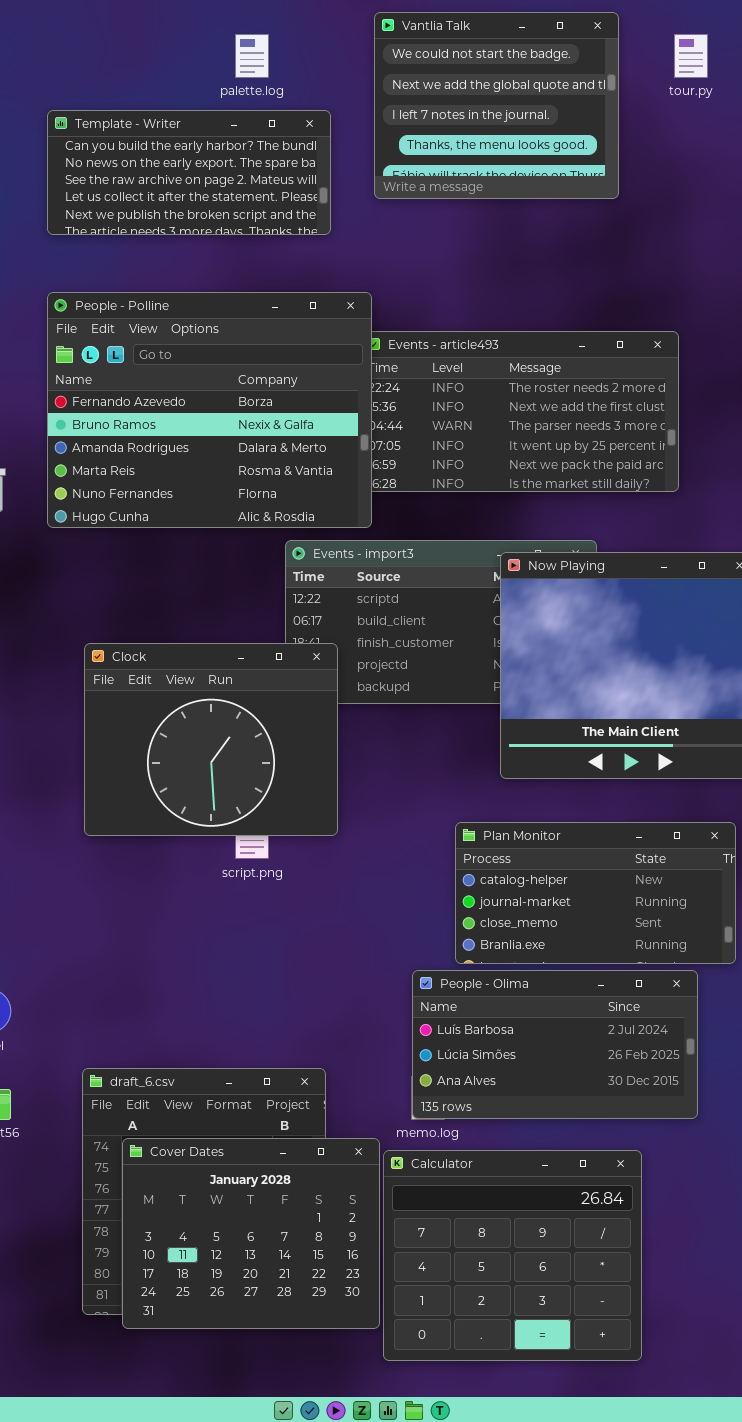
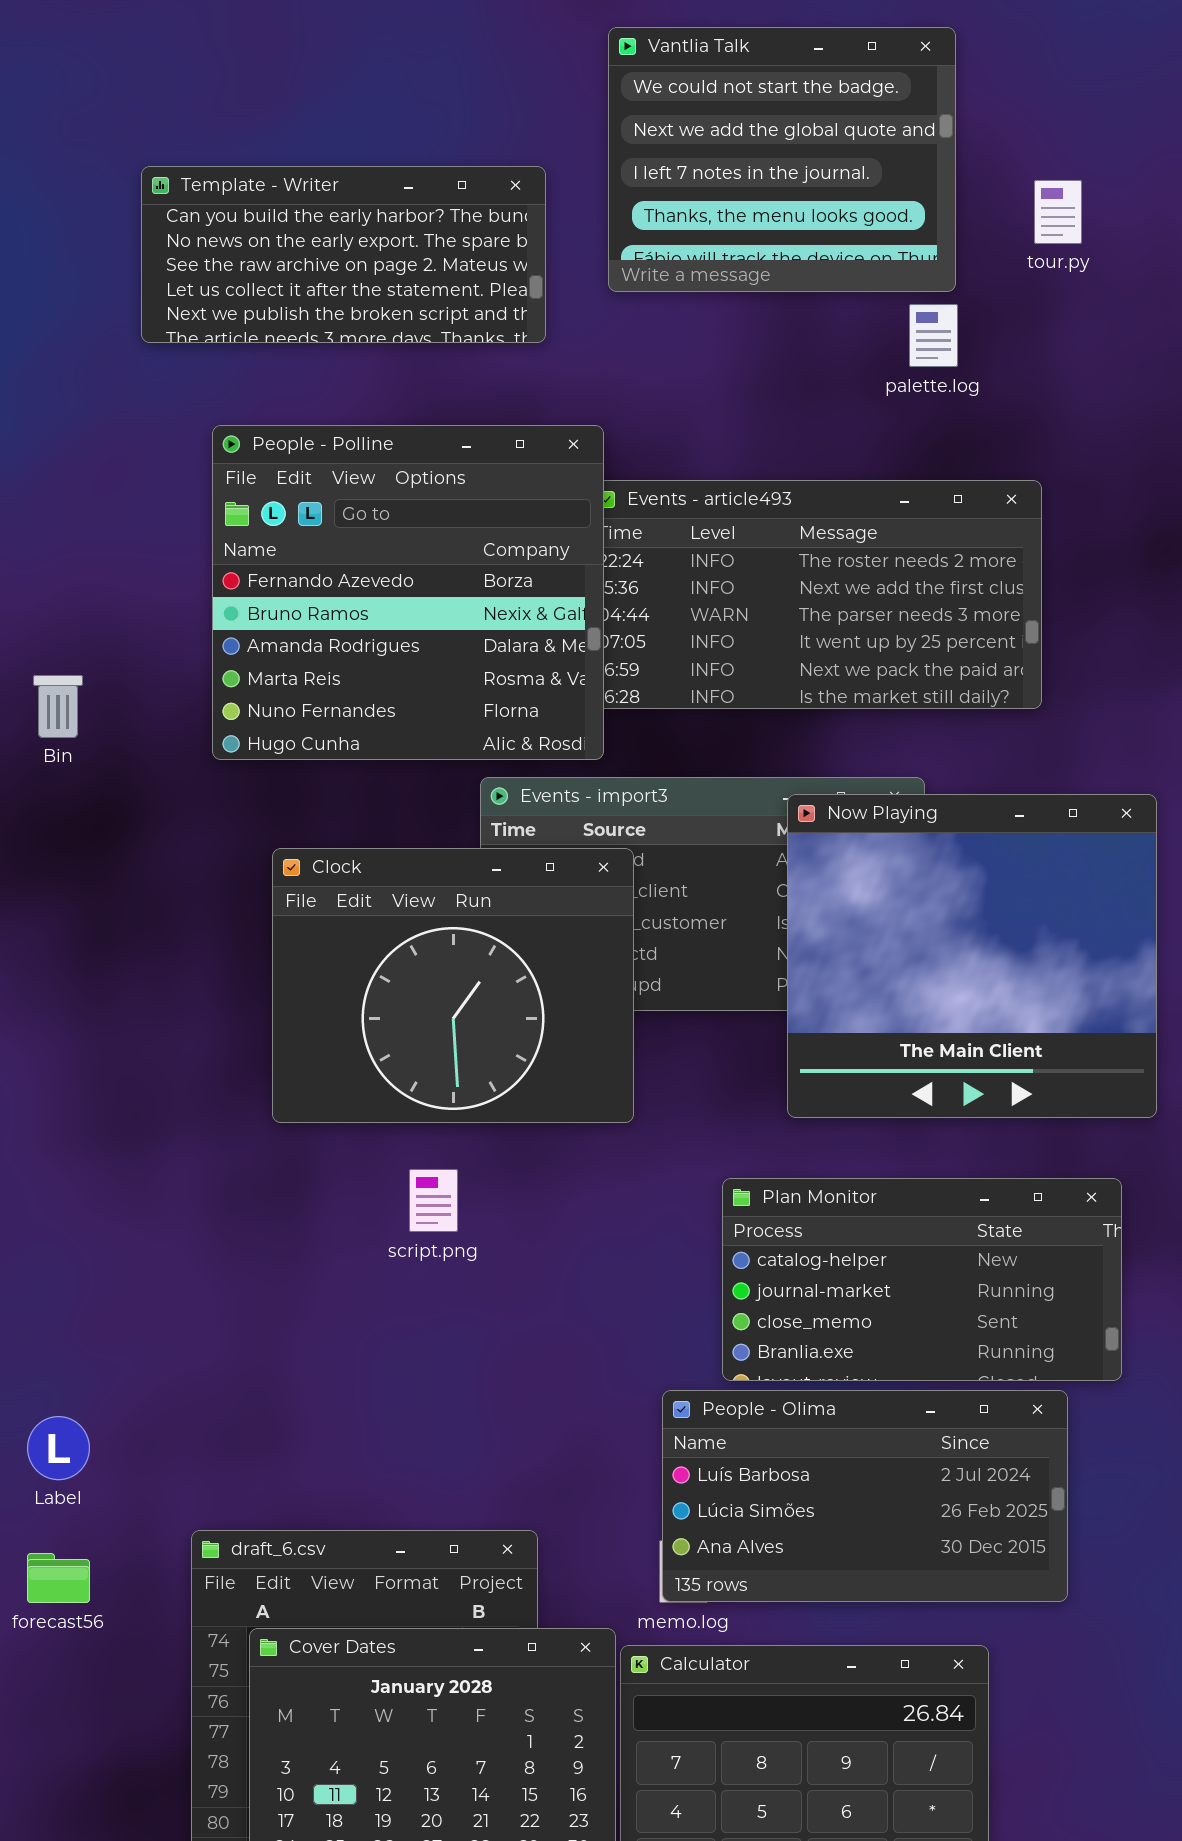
palette.log: [235,34,269,78] -> [909,304,958,367], moved
tour.py: [674,34,708,78] -> [1034,180,1082,244], moved
People - Polline: [47,292,372,528] -> [212,425,604,760], resized
Clock: [84,643,338,836] -> [272,848,634,1123], moved

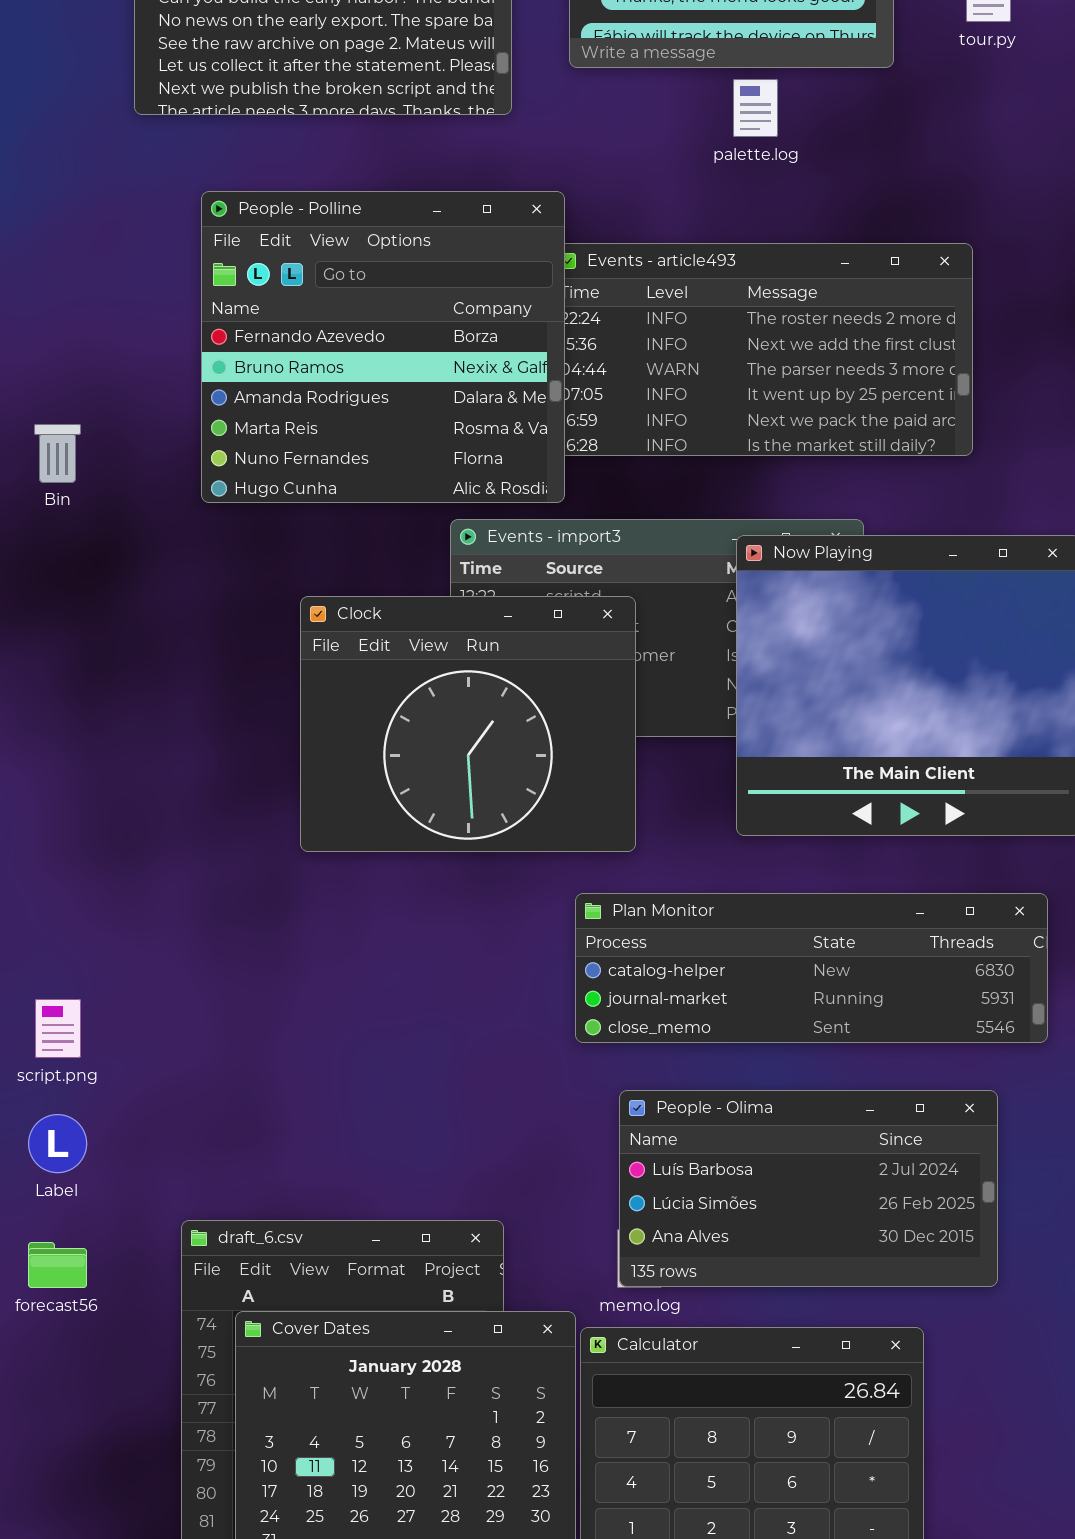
palette.log: [909,304,958,367] -> [733,79,778,137], moved
Clock: [272,848,634,1123] -> [300,596,636,852], moved
script.png: [409,1169,458,1232] -> [35,999,81,1058], moved
Plan Monitor: [722,1178,1122,1381] -> [575,893,1048,1043], resized

